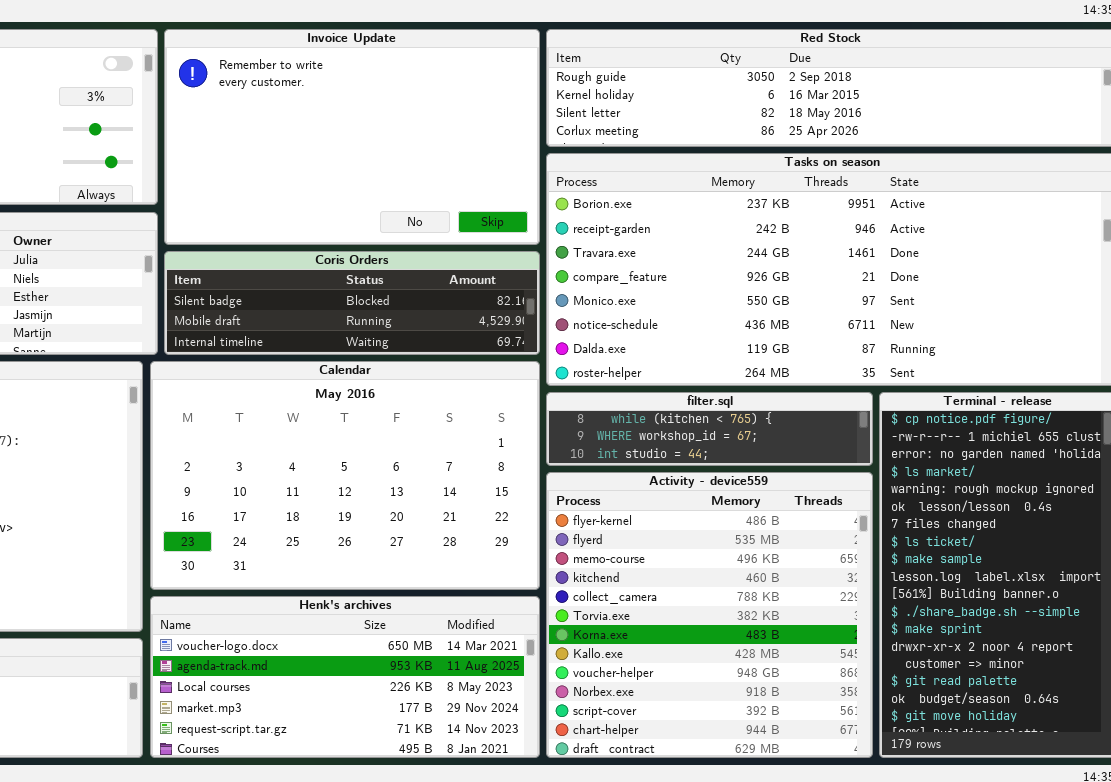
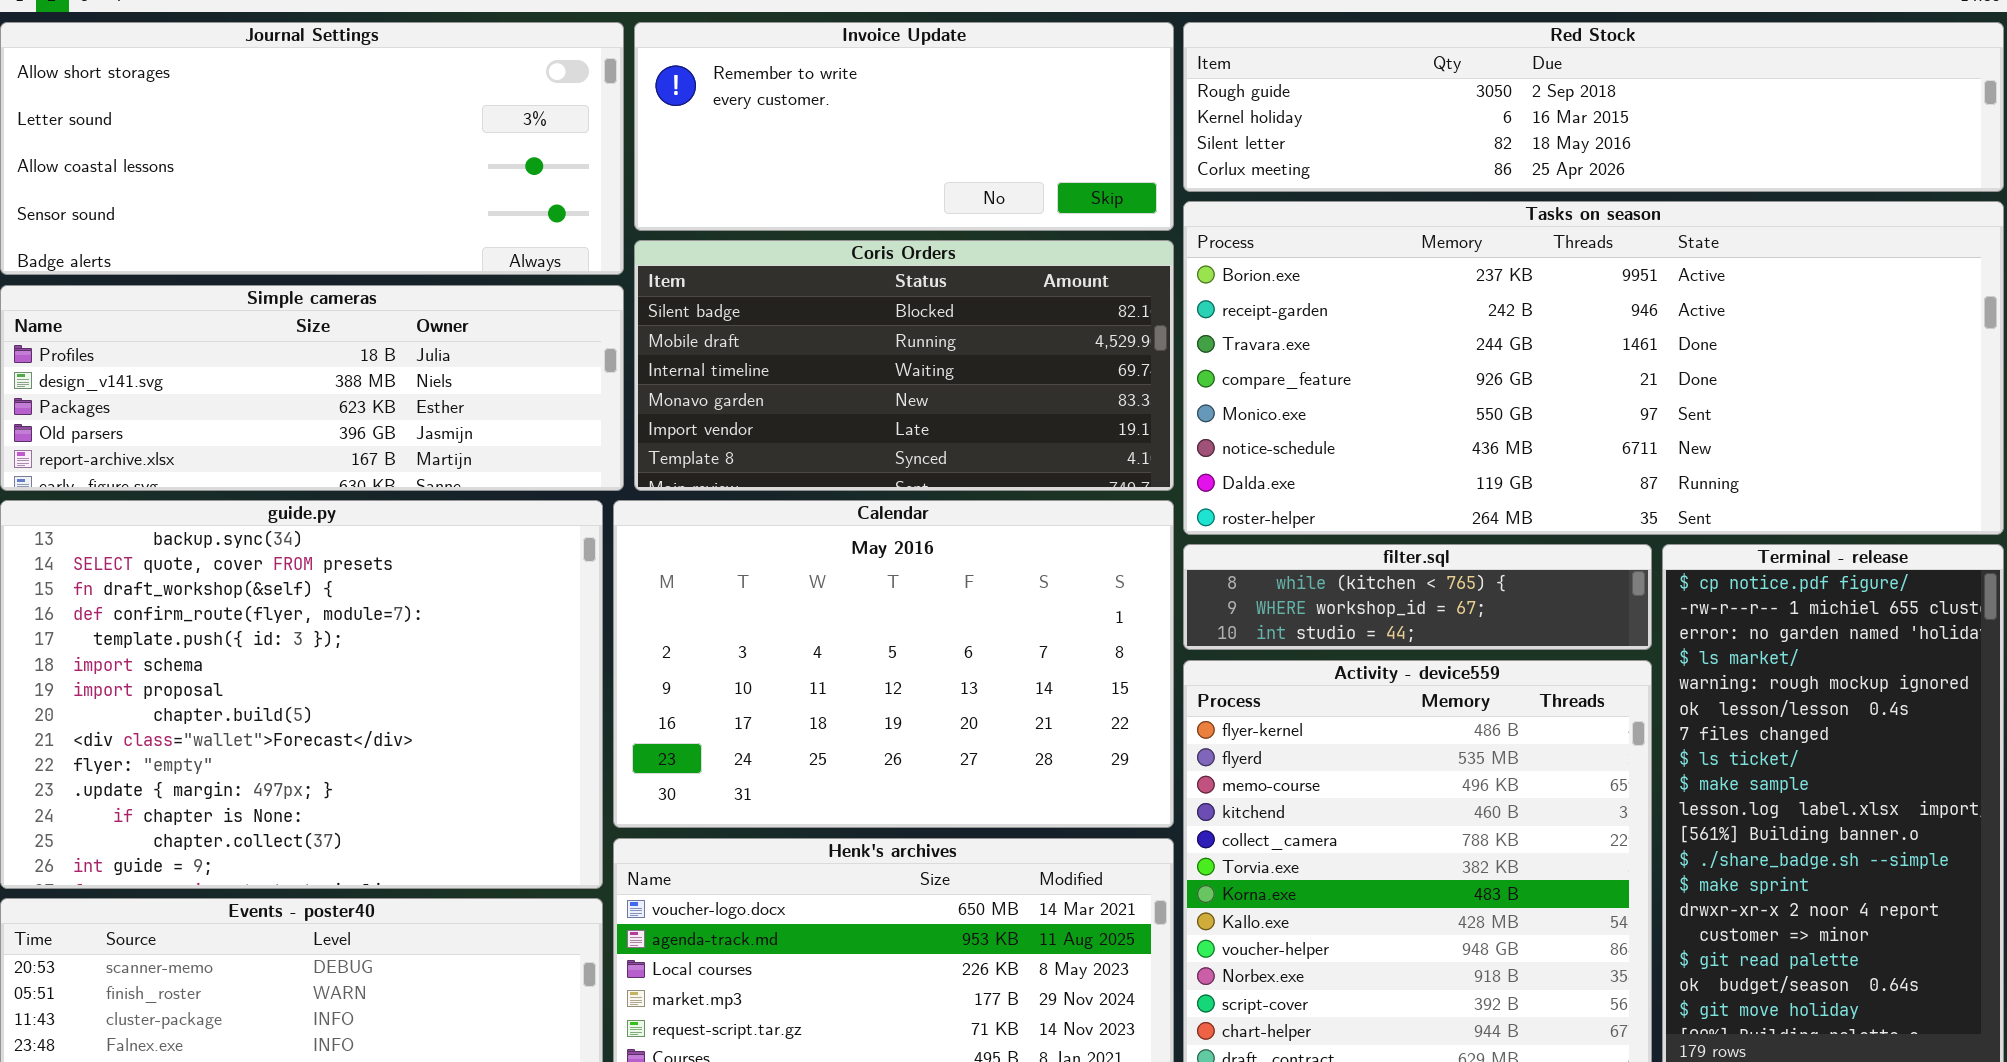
Invoice Update: [164,29,540,245] -> [634,22,1174,231], resized
Coris Orders: [164,251,540,355] -> [634,240,1174,491], resized

